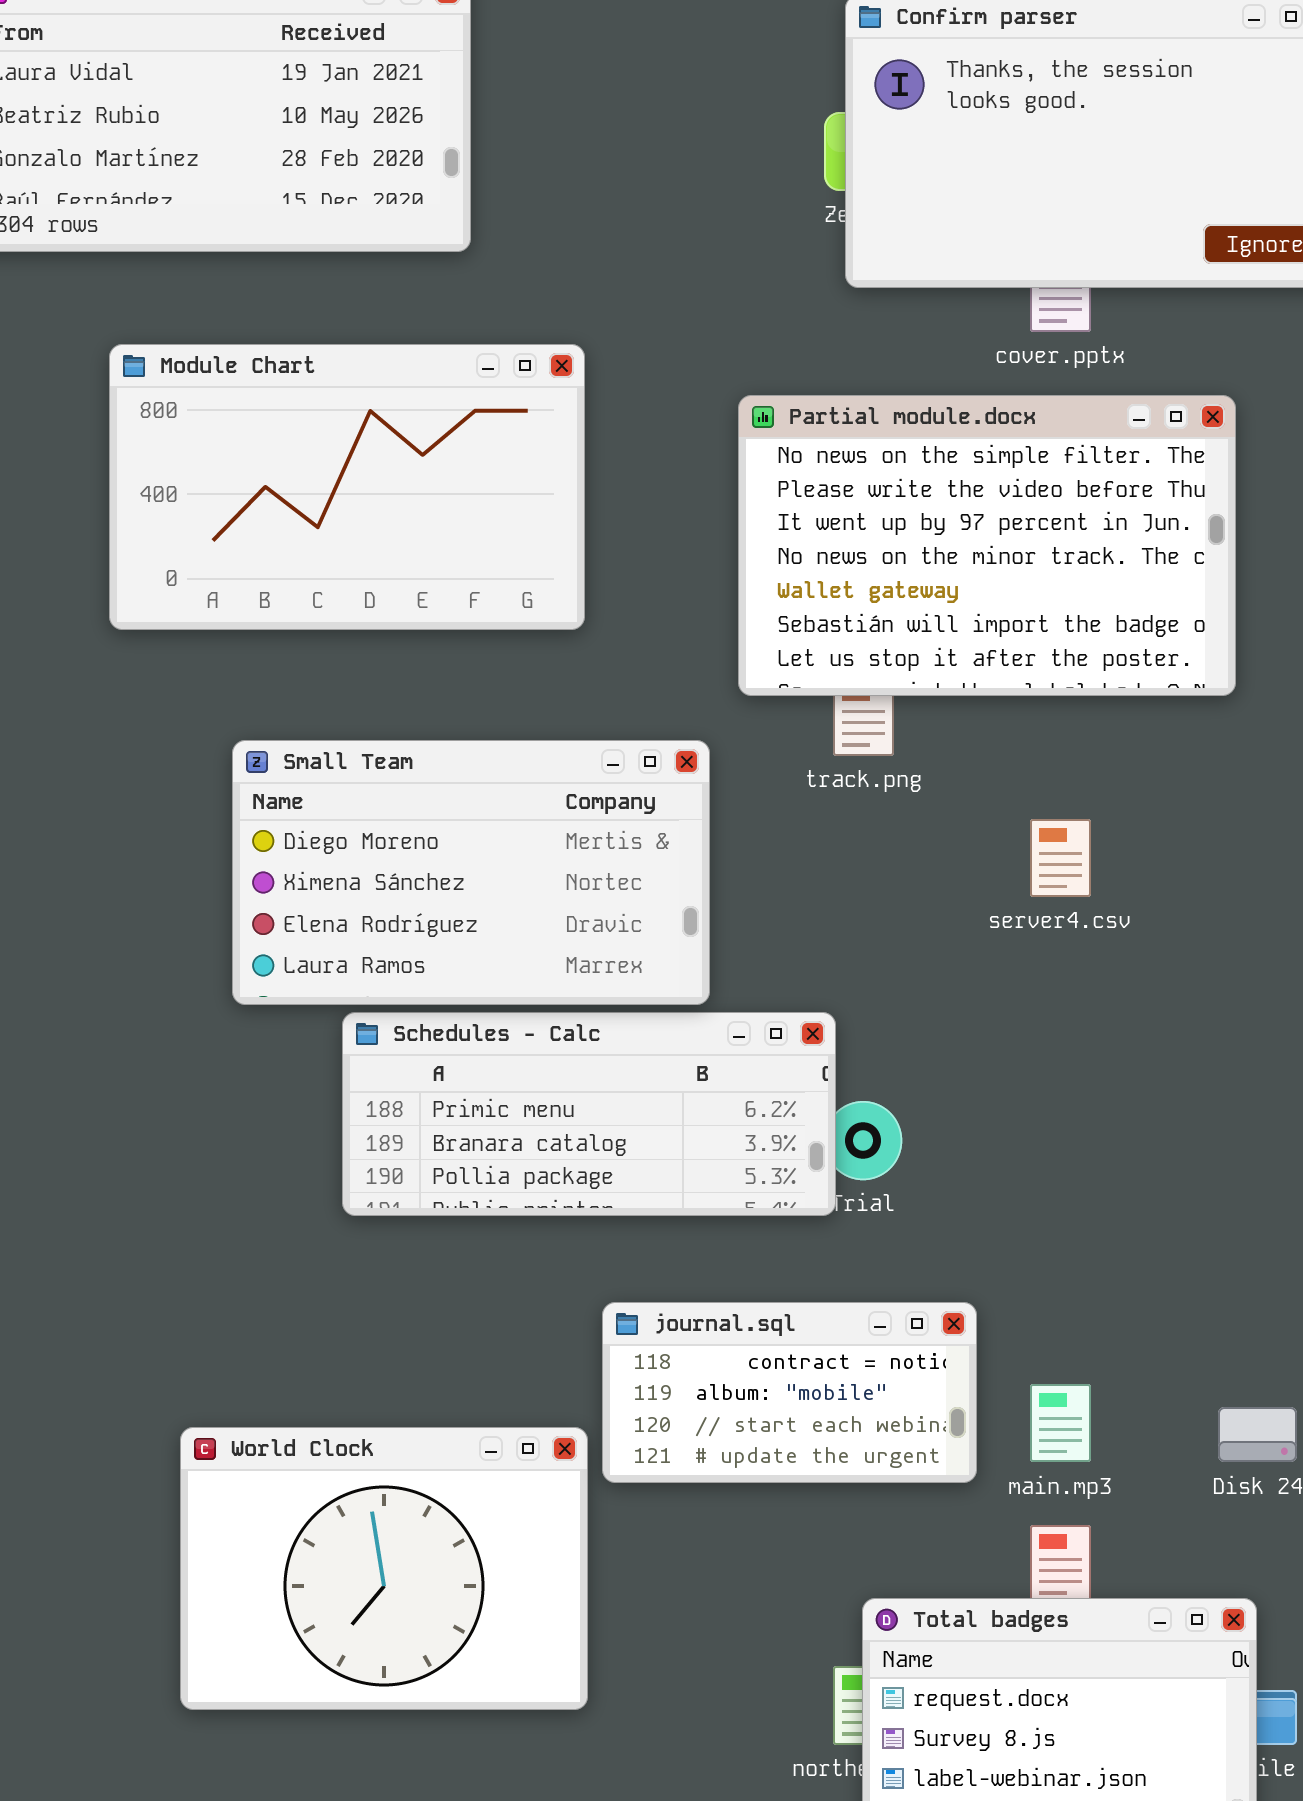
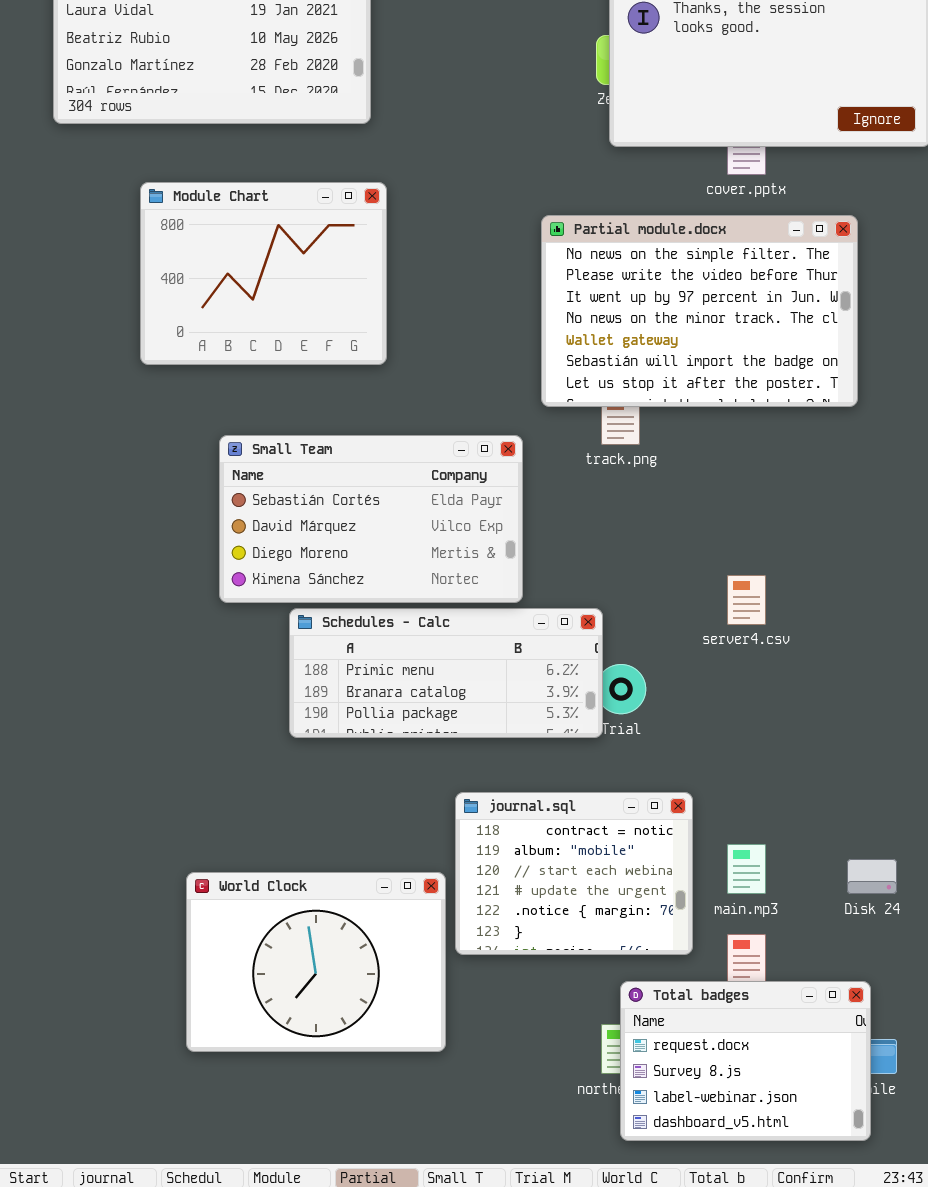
Module Chart: [109,344,585,630] -> [140,182,387,365], resized
Small Team: [232,740,710,1005] -> [219,435,523,603], scrolled up 2 rows
server4.csv: [1030,819,1091,897] -> [727,575,766,625], moved
journal.sql: [602,1302,977,1483] -> [455,792,693,955], resized

